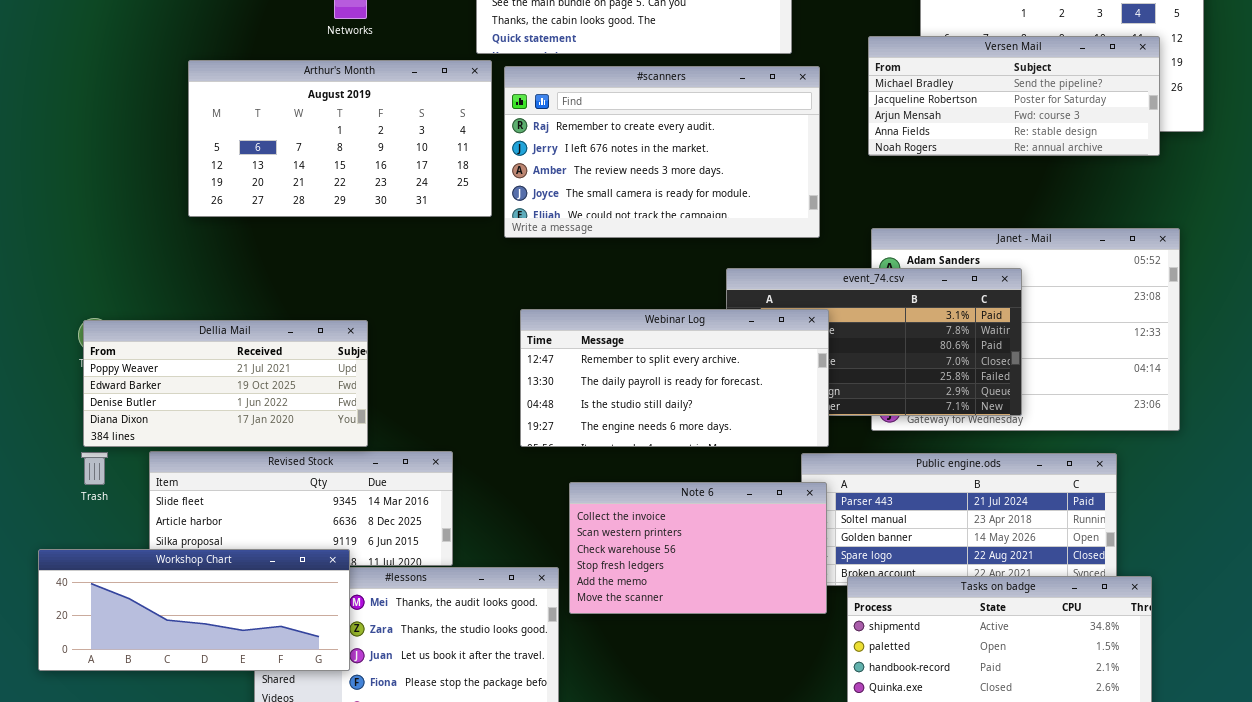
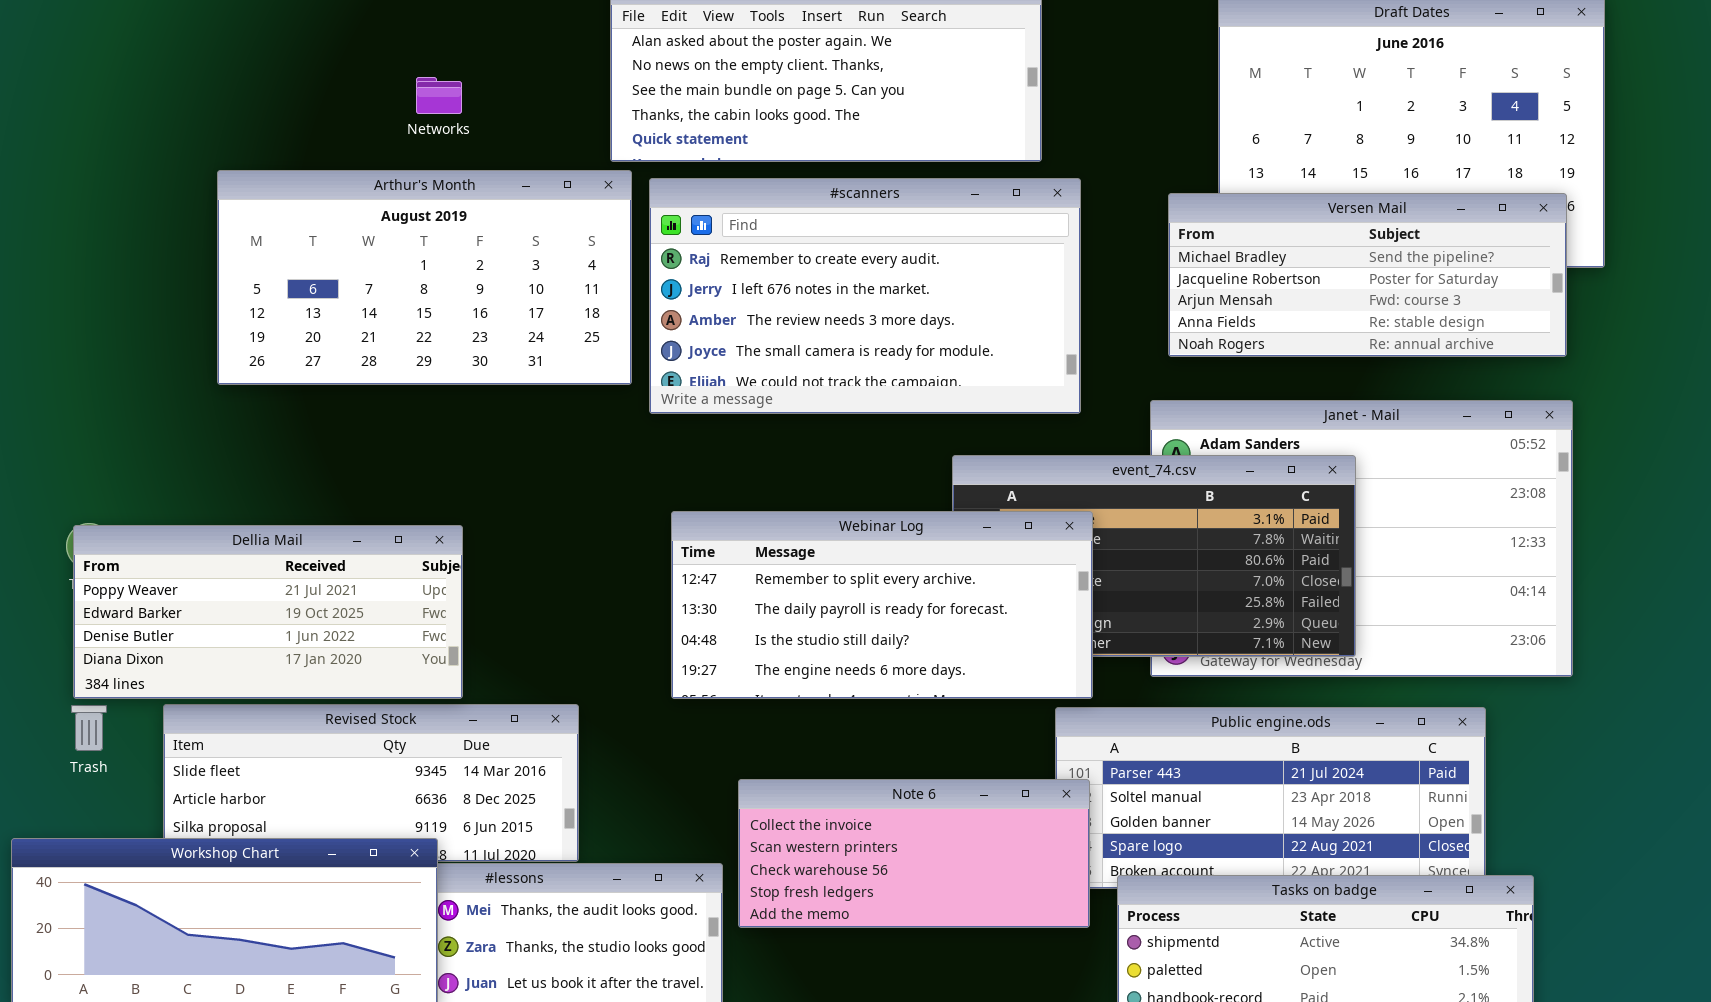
Versen Mail: [868,36,1160,156] -> [1168,193,1567,357], moved
Note 6: [569,482,827,614] -> [738,779,1090,928], resized

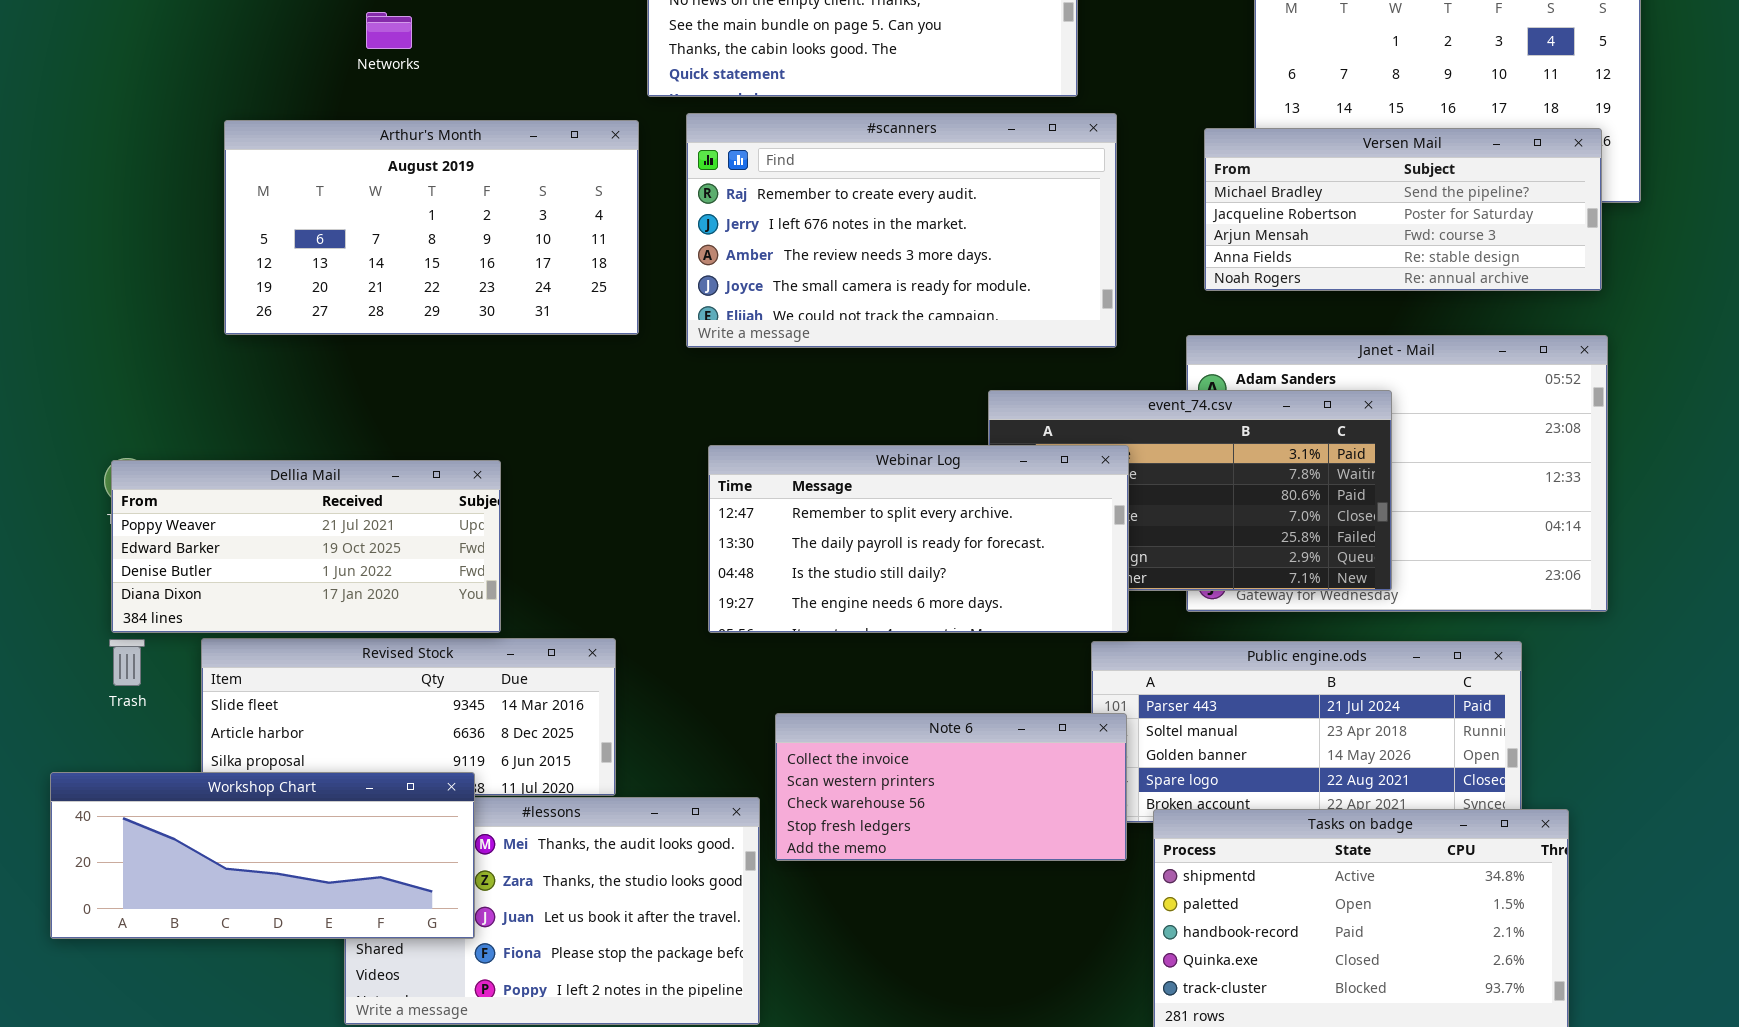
Networks: [416,77,462,114] -> [366,12,412,49], moved
Arthur's Month: [217,170,632,385] -> [224,120,639,335], moved

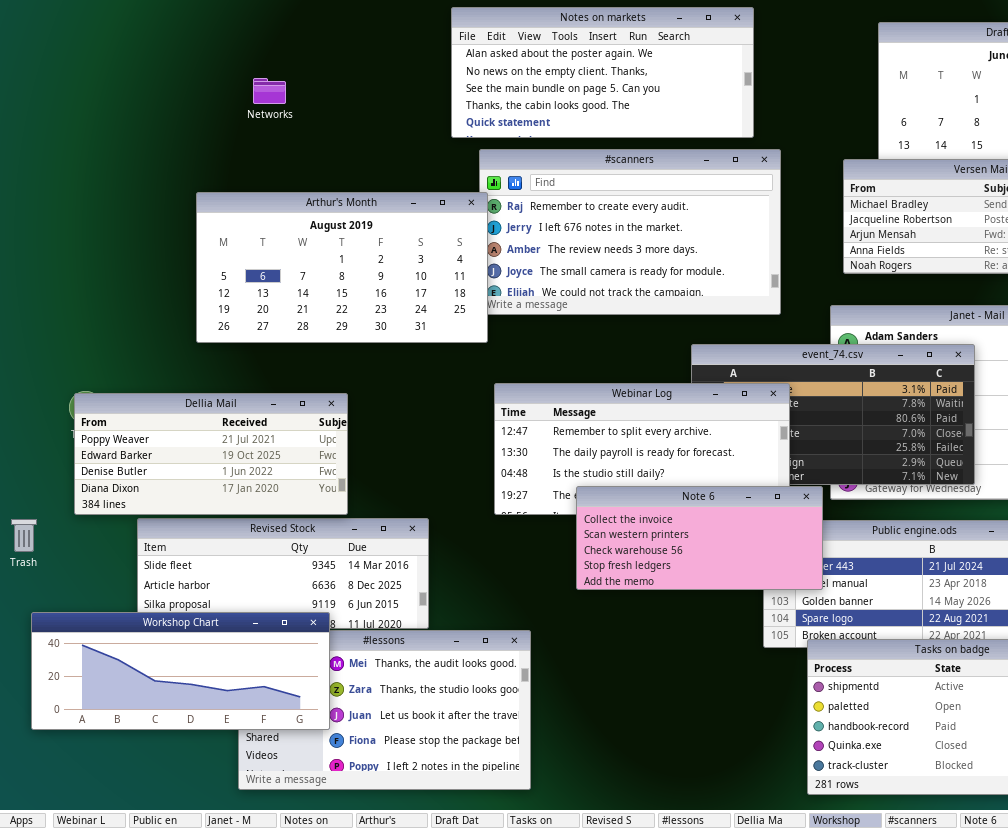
Arthur's Month: [224,120,639,335] -> [196,192,488,343], moved
Trash: [109,639,145,686] -> [11,519,37,552], moved
Note 6: [775,713,1127,861] -> [576,486,823,590], moved

